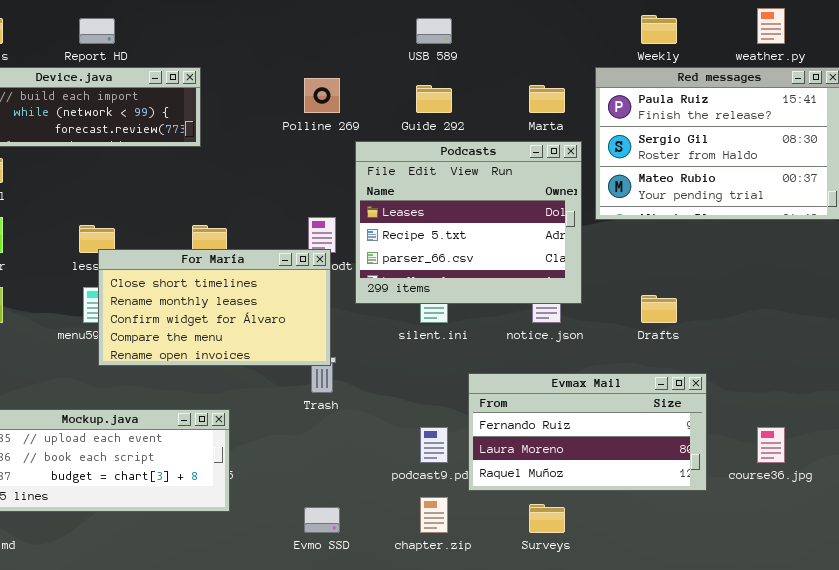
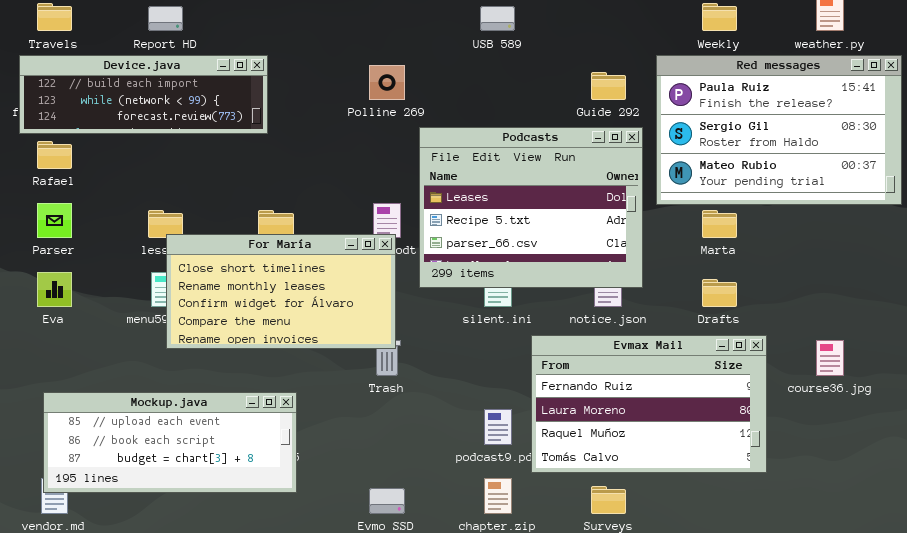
Guide 292: [416,85,452,113] -> [591,72,626,100], moved
Marta: [529,85,565,113] -> [702,210,737,238], moved
Evmax Mail: [468,373,707,491] -> [531,335,767,473], resized
course36.jpg: [757,427,785,463] -> [816,340,844,376], moved

